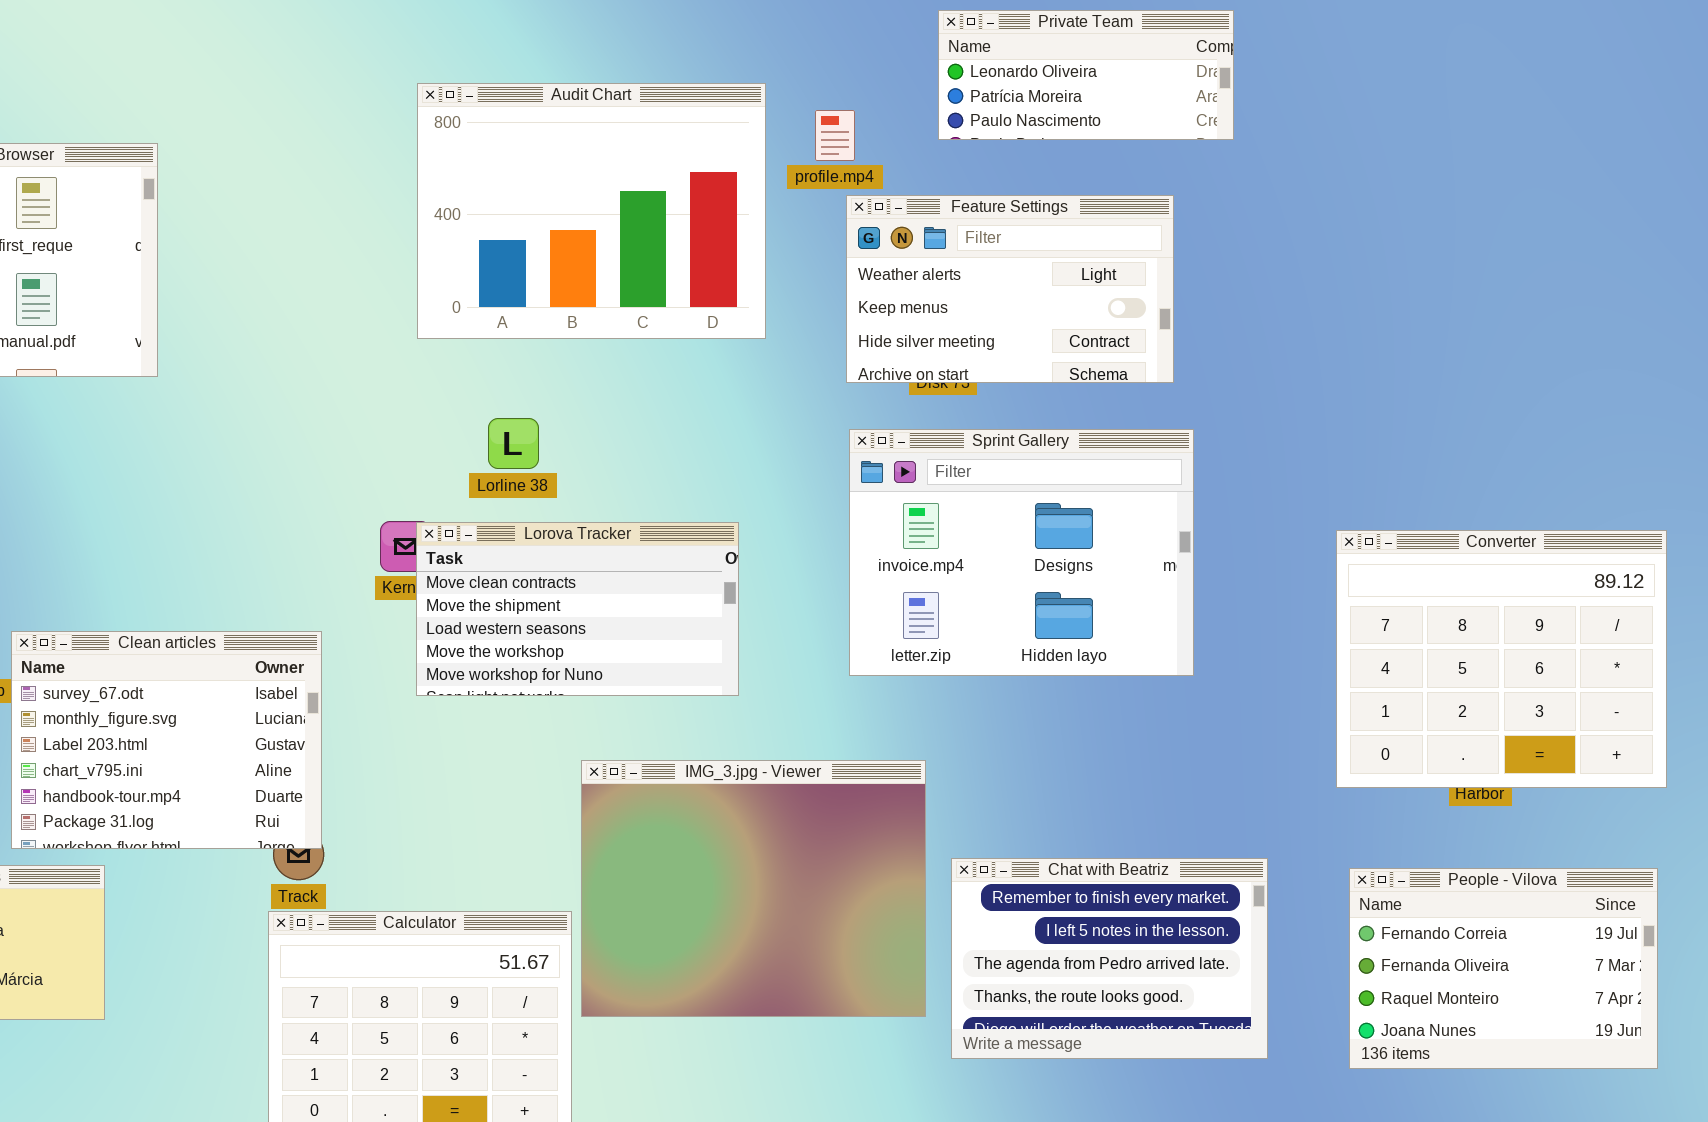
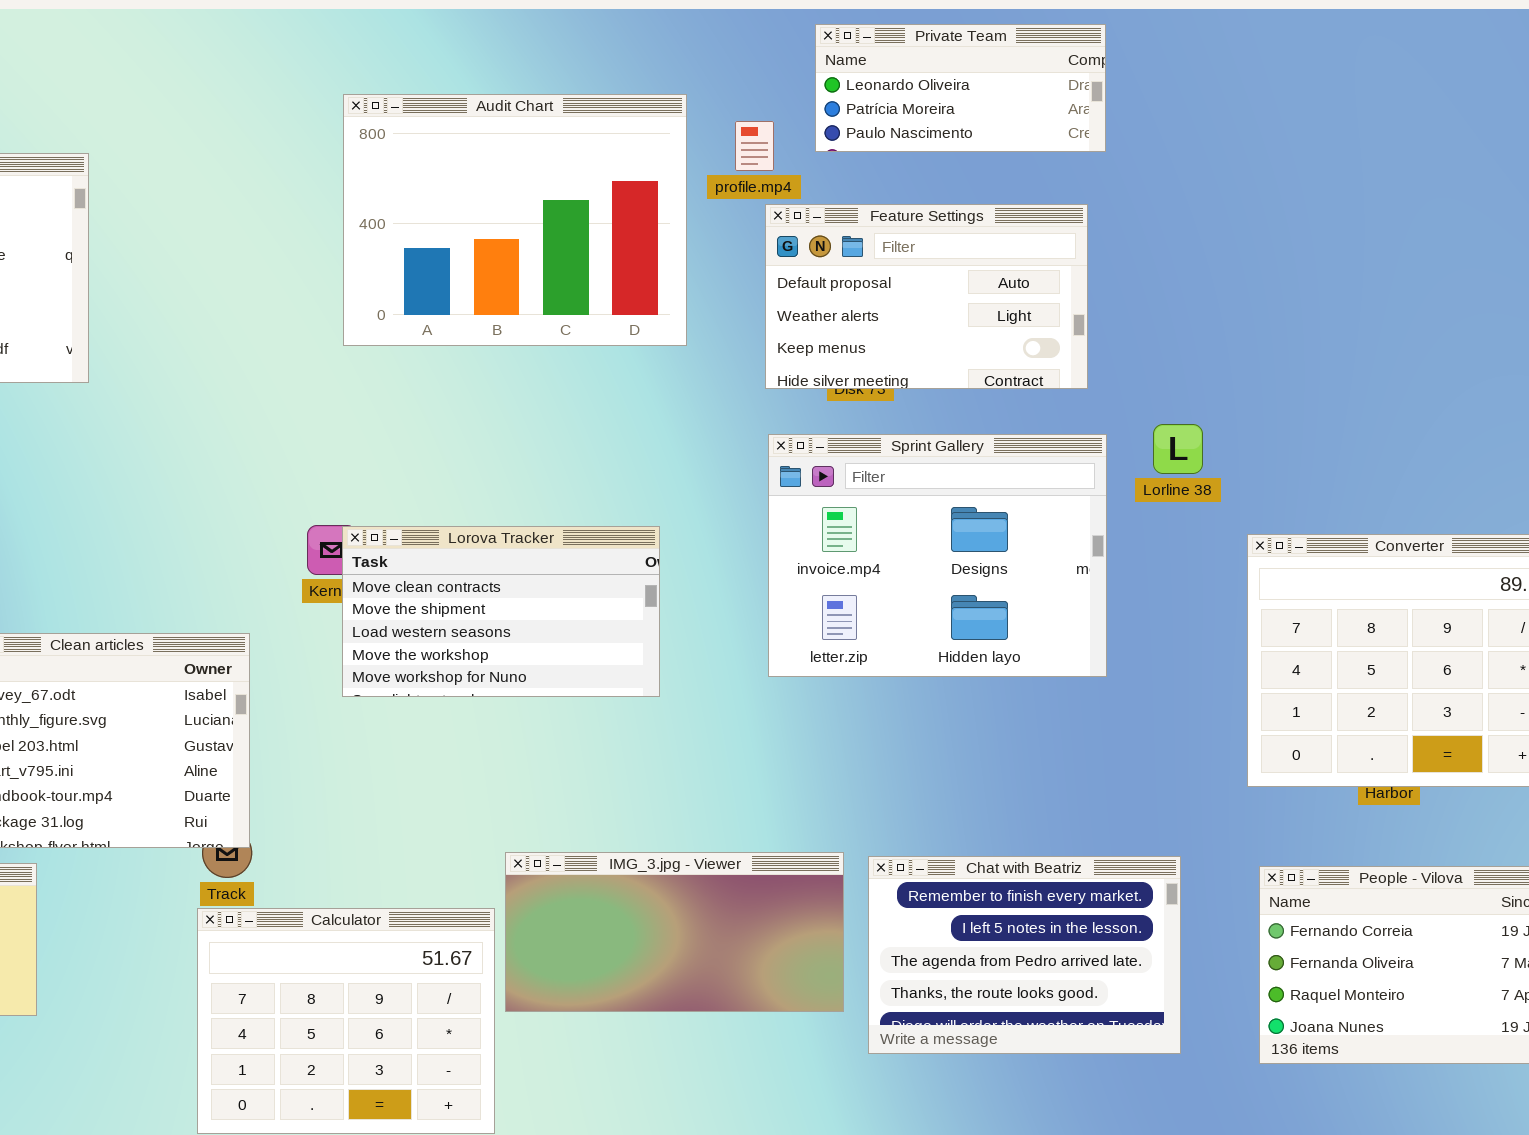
Private Team: [938,10,1234,140] -> [815,24,1106,152], moved
Feature Settings: [846,195,1174,383] -> [765,204,1088,389], scrolled up 1 row
Lorline 38: [488,418,539,469] -> [1153,424,1203,474], moved
IMG_3.jpg - Viewer: [581,760,926,1017] -> [505,852,844,1012], resized

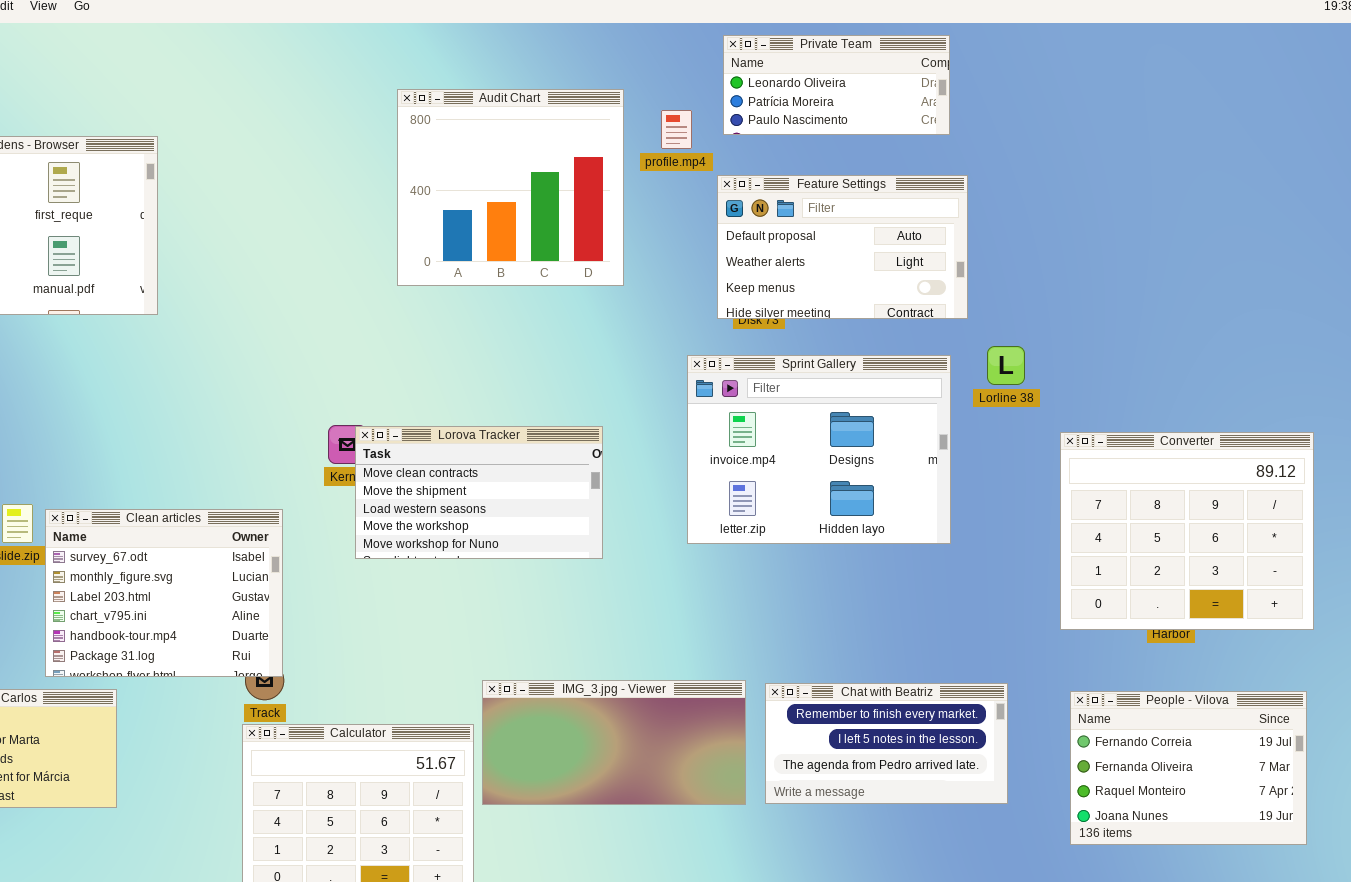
Audit Chart: [343,94,687,346] -> [397,89,624,286], resized
Feature Settings: [765,204,1088,389] -> [717,175,968,319], moved
Chat with Beatriz: [868,856,1181,1054] -> [765,683,1008,804], resized

